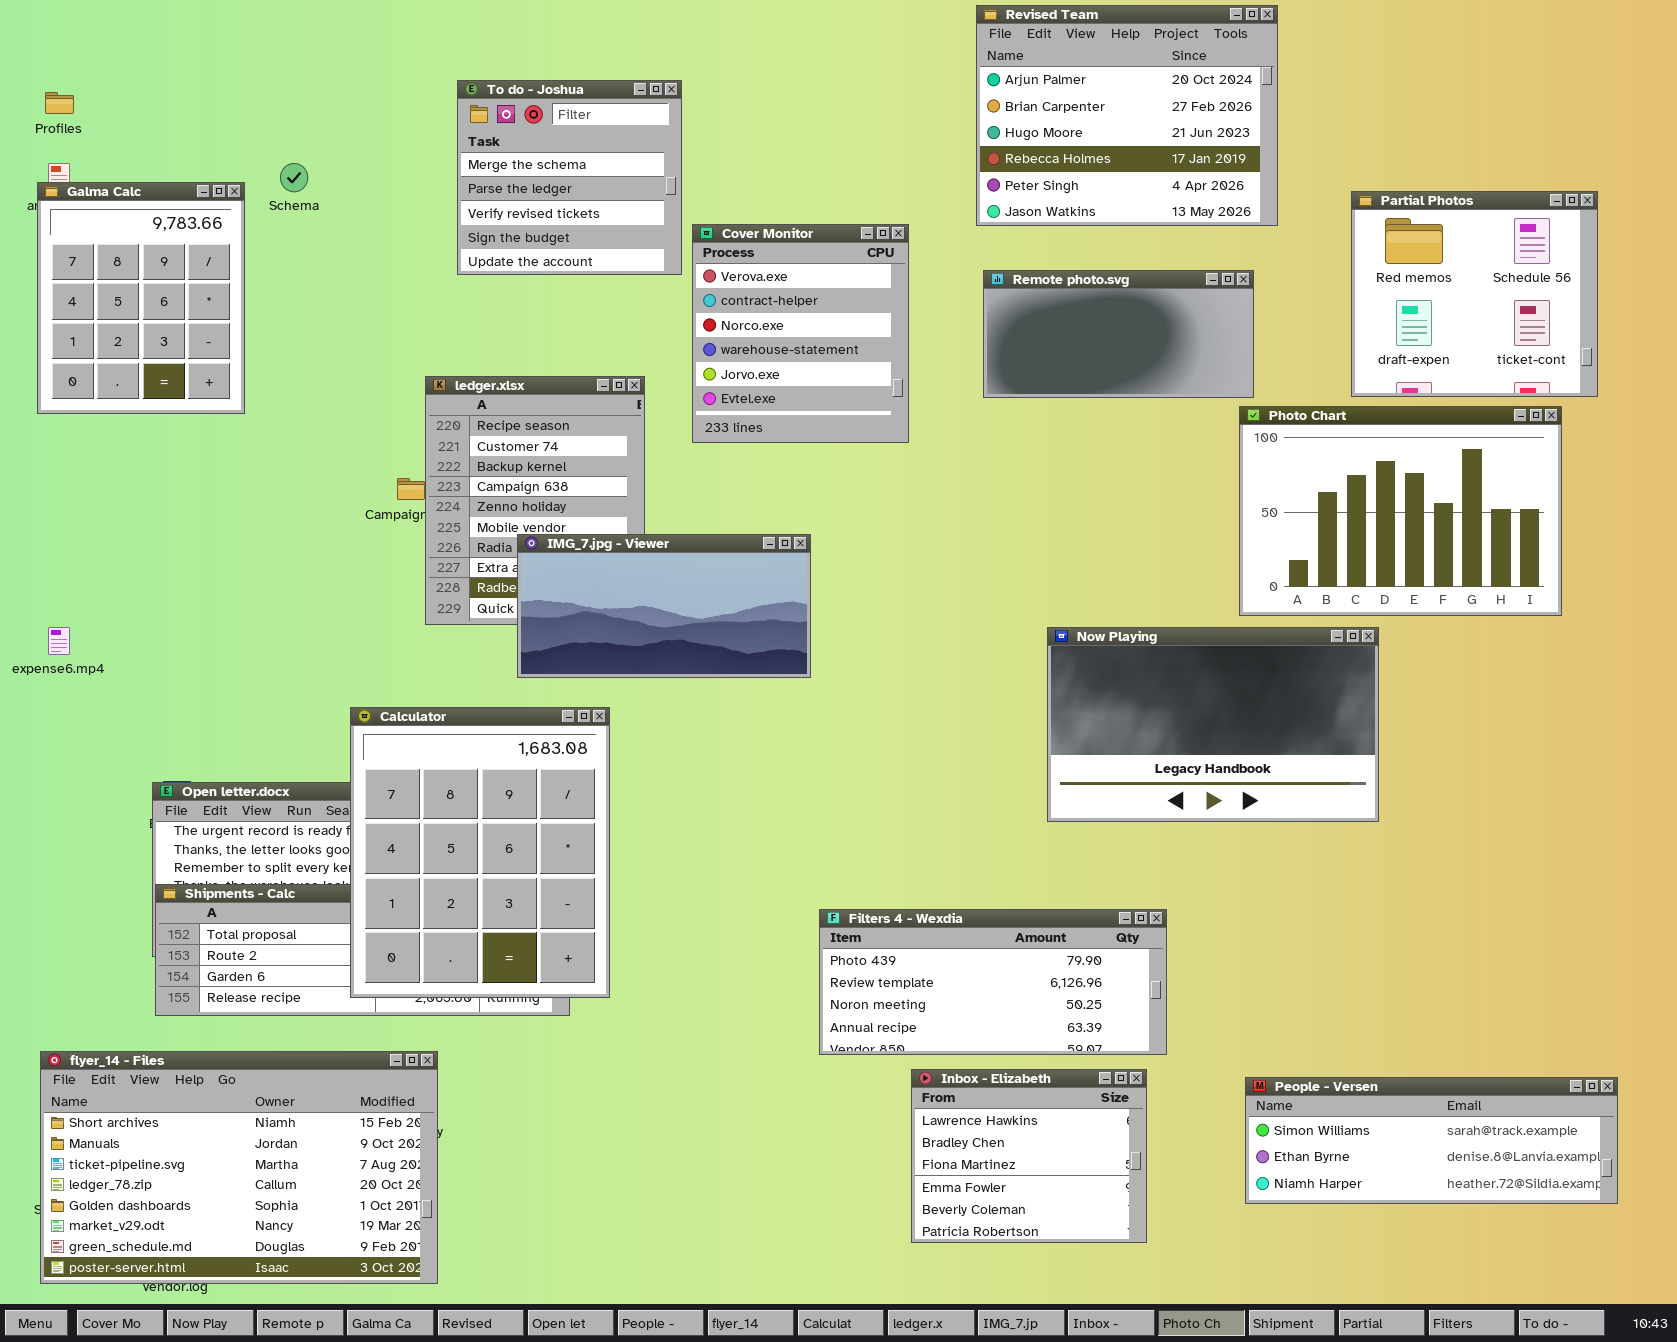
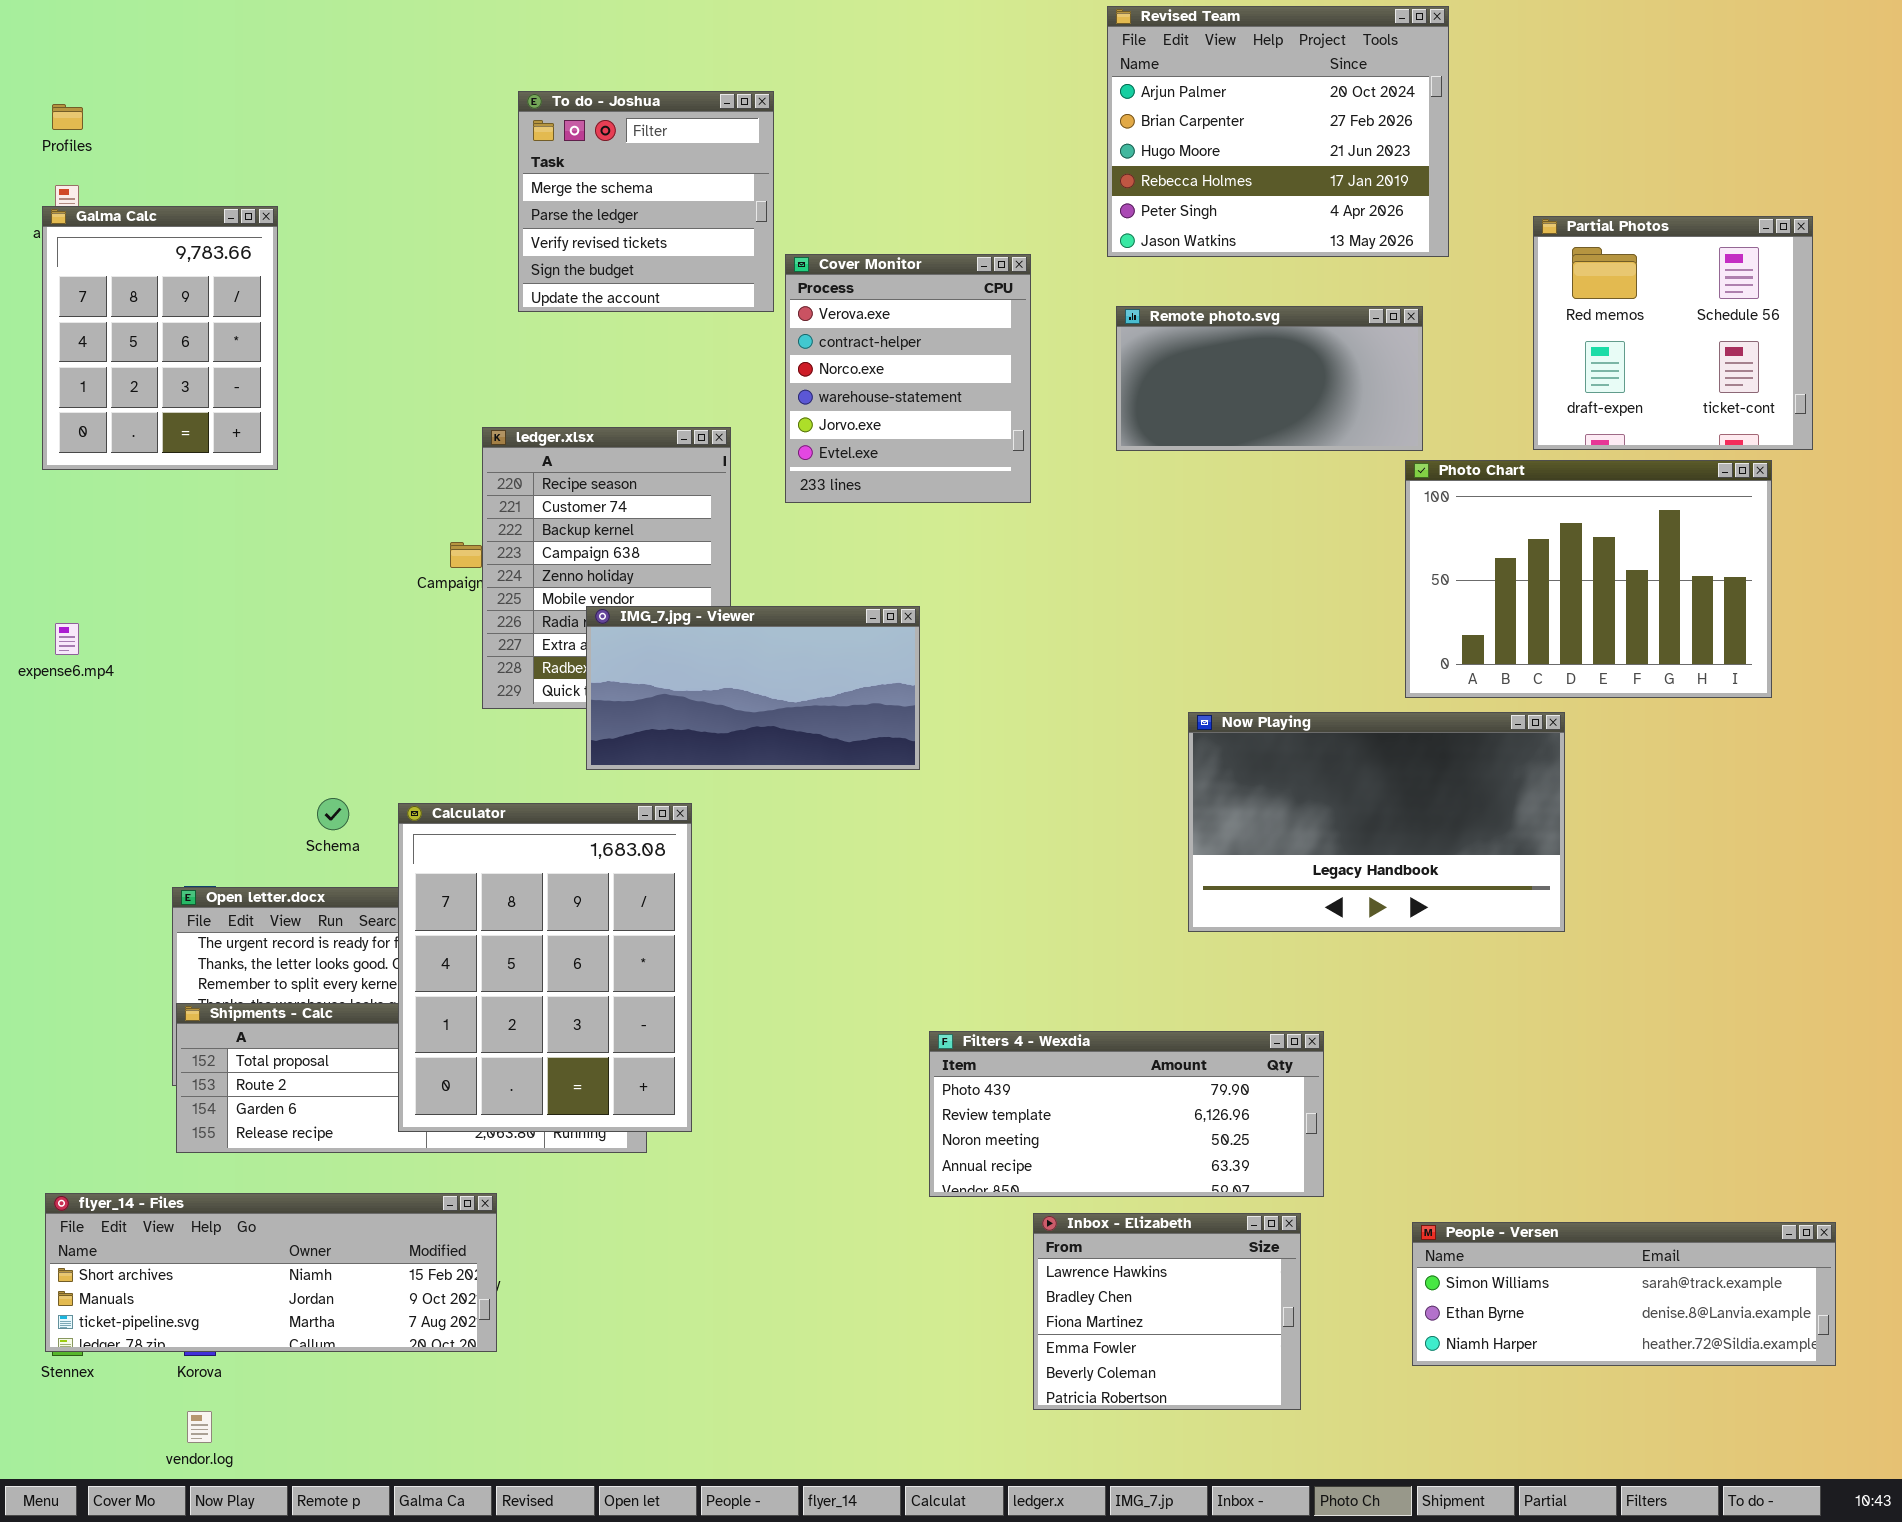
Schema: [280,163,308,192] -> [317,798,349,830], moved
expense6.mp4: [48,627,70,655] -> [55,623,79,655], moved
flyer_14 - Files: [40,1051,438,1284] -> [45,1193,497,1352], resized

